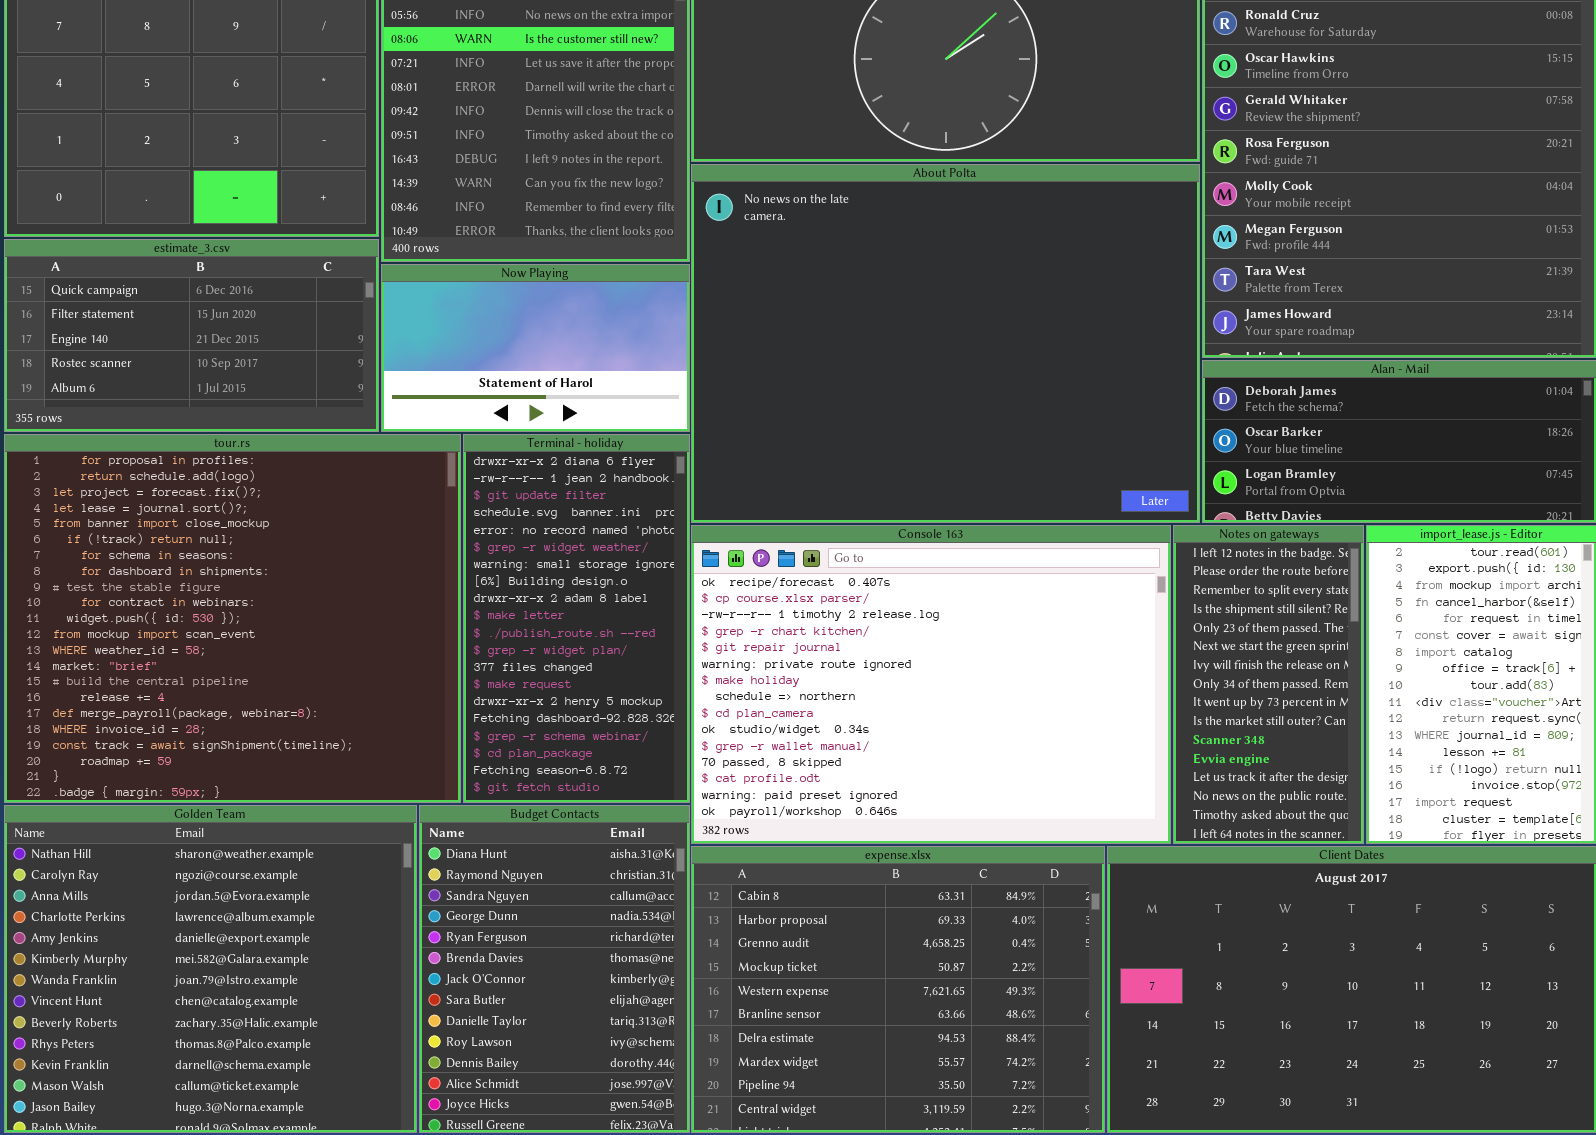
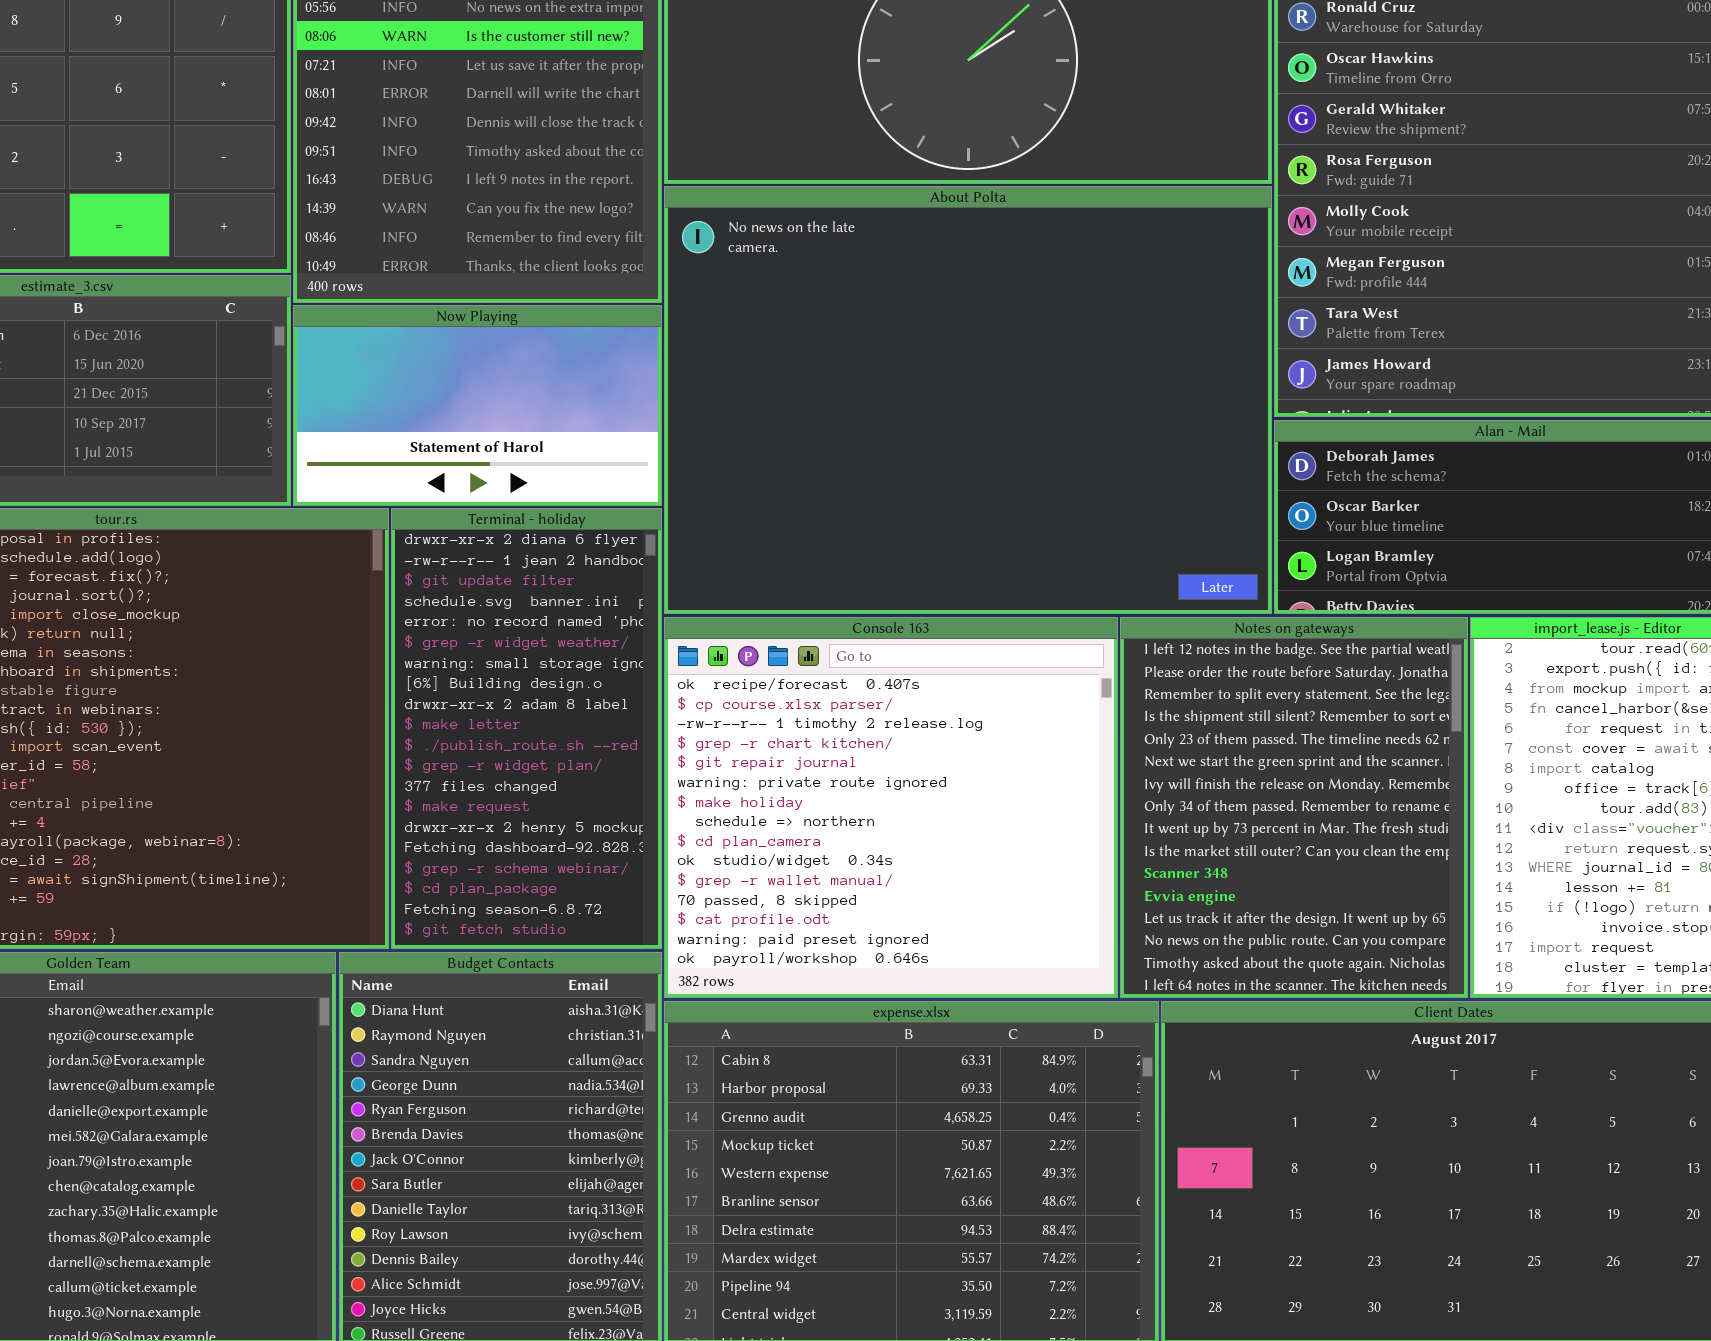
Console 163: [691,525,1171,844] -> [664,617,1118,998], resized
Notes on gateways: [1173,525,1364,844] -> [1120,617,1468,998], resized

